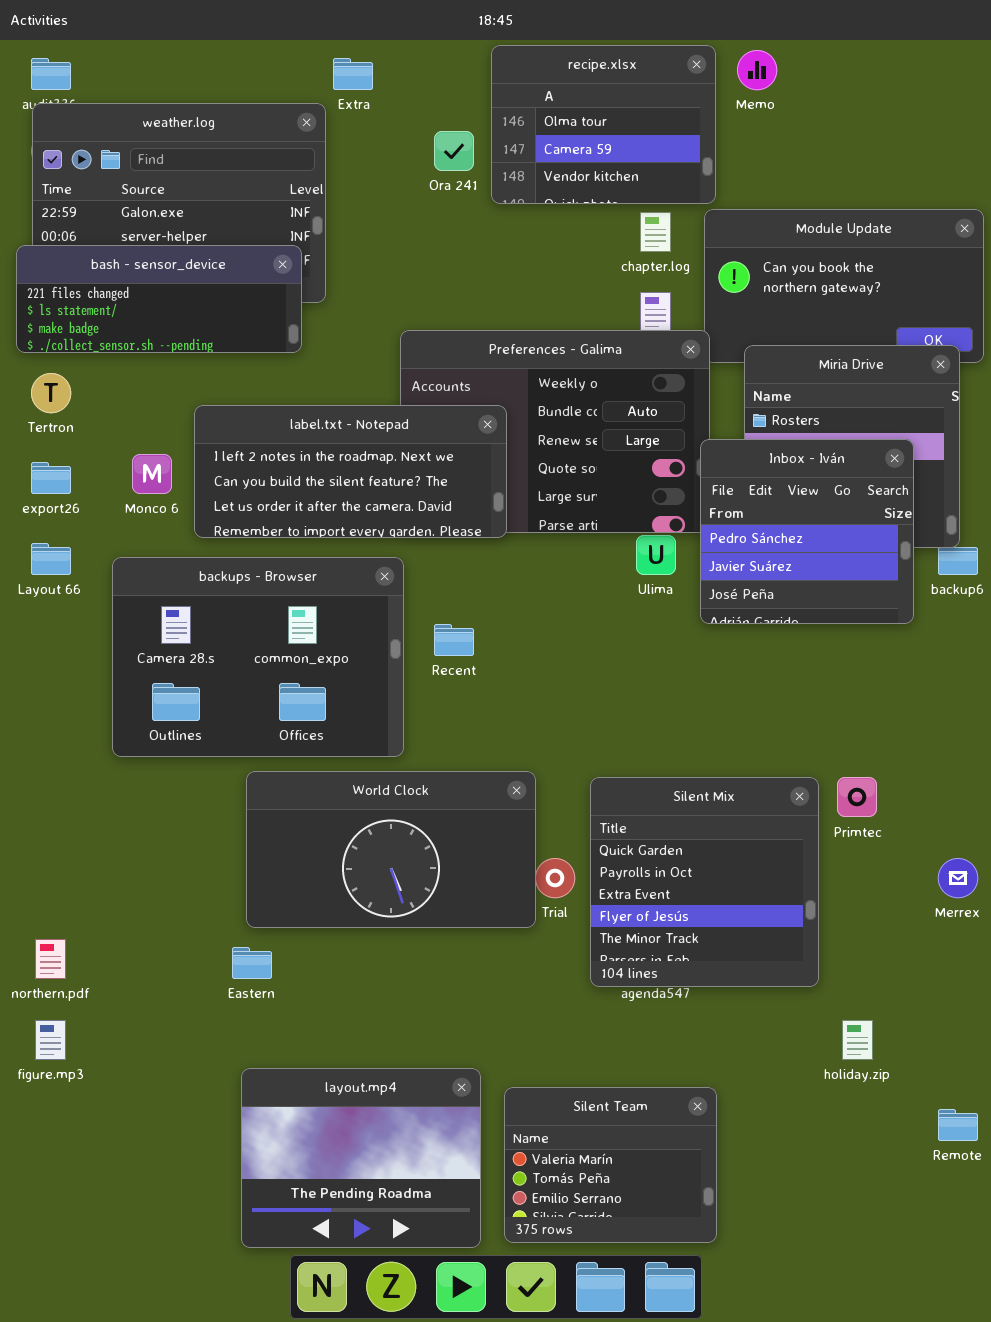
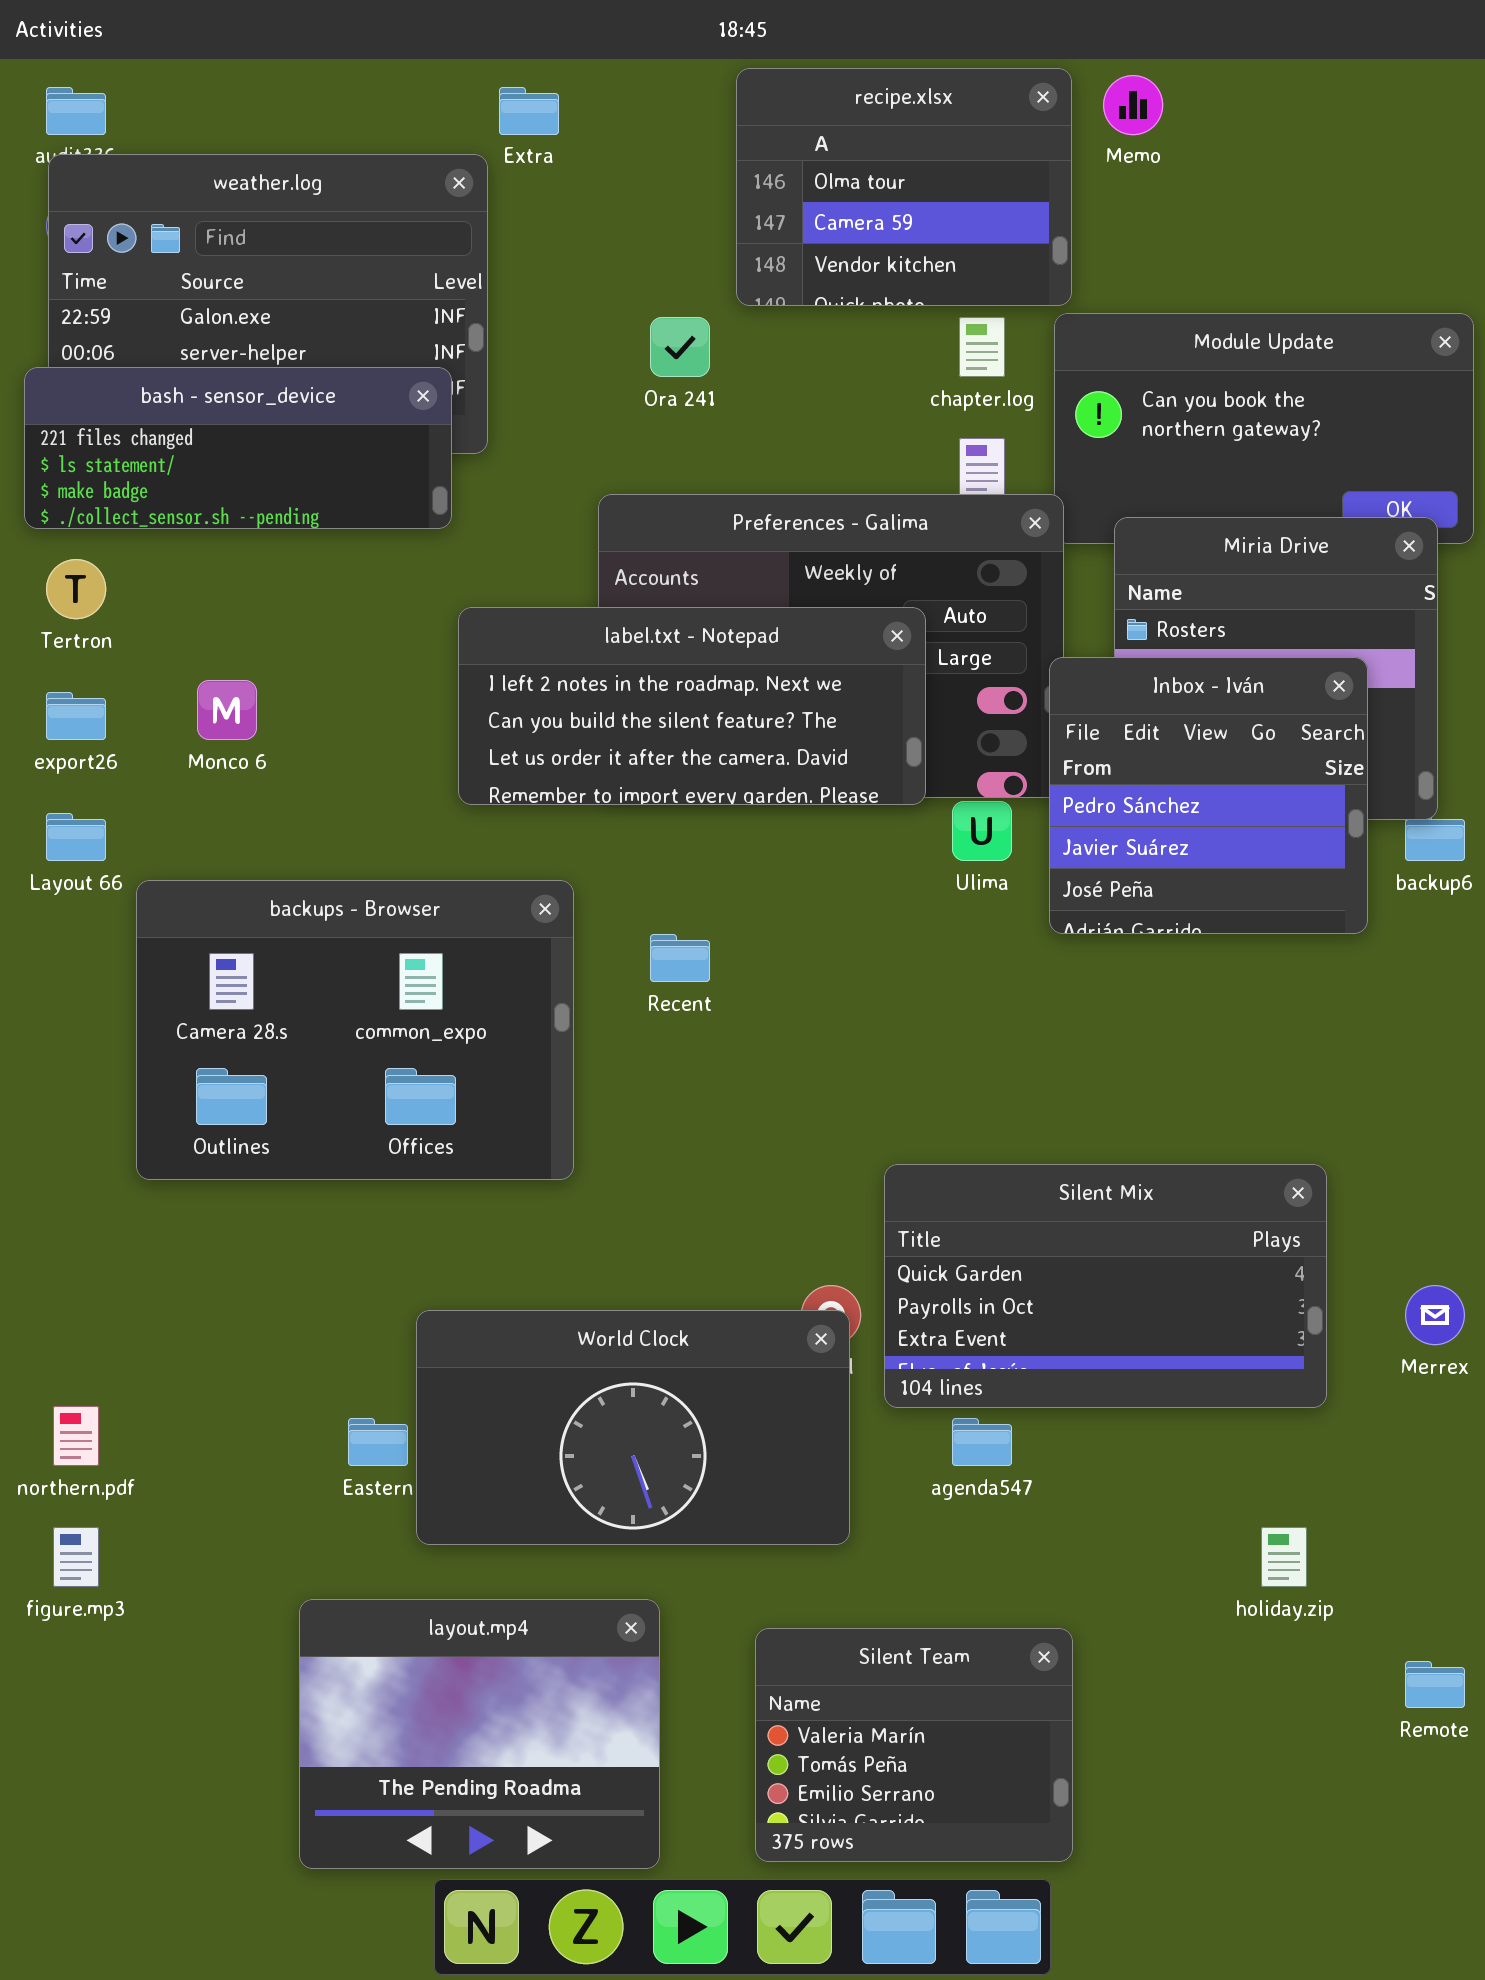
Ora 241: [434,131,474,171] -> [650,317,710,377], moved
label.txt - Notepad: [194,405,507,538] -> [458,607,926,805], moved
backups - Browser: [112,557,404,757] -> [136,880,574,1180], moved
World Clock: [246,771,536,928] -> [416,1310,850,1545], moved
Silent Mix: [590,777,819,987] -> [884,1164,1327,1408], resized
layout.mp4: [241,1068,481,1248] -> [299,1599,660,1869], moved

